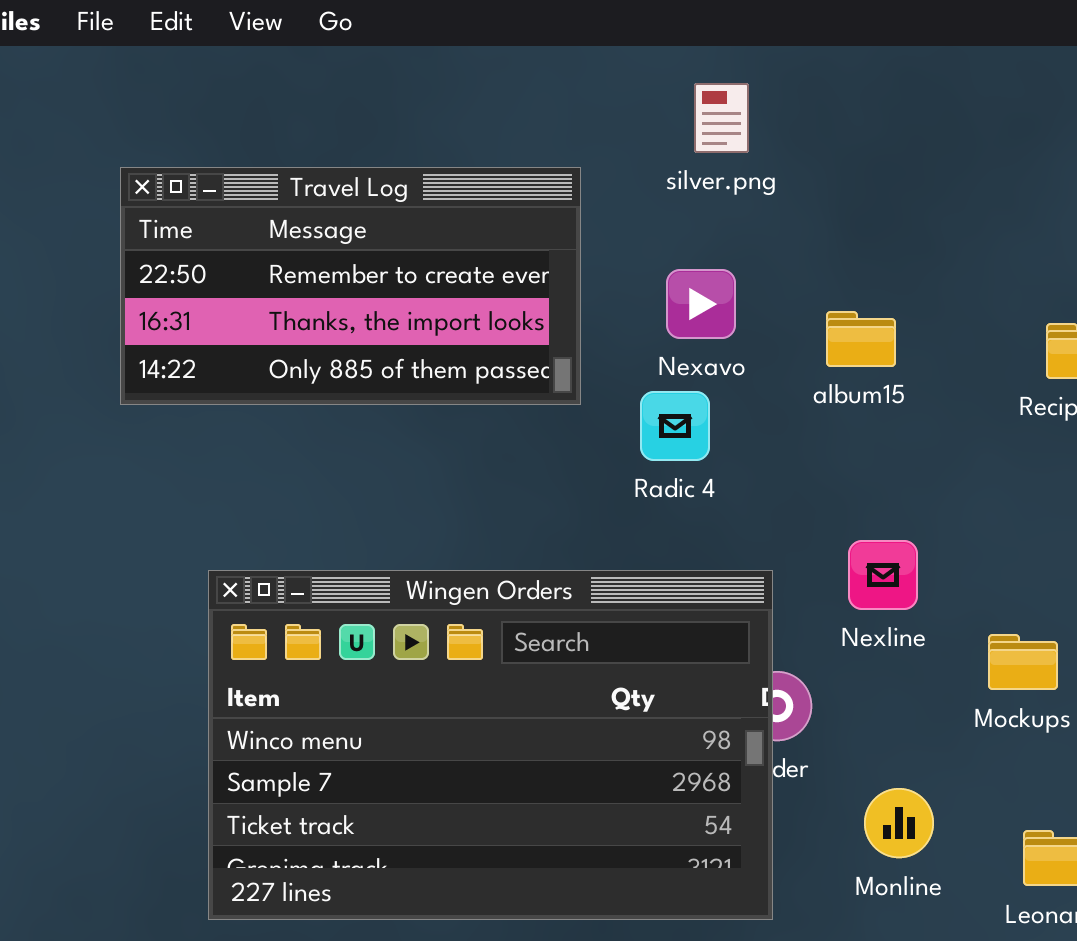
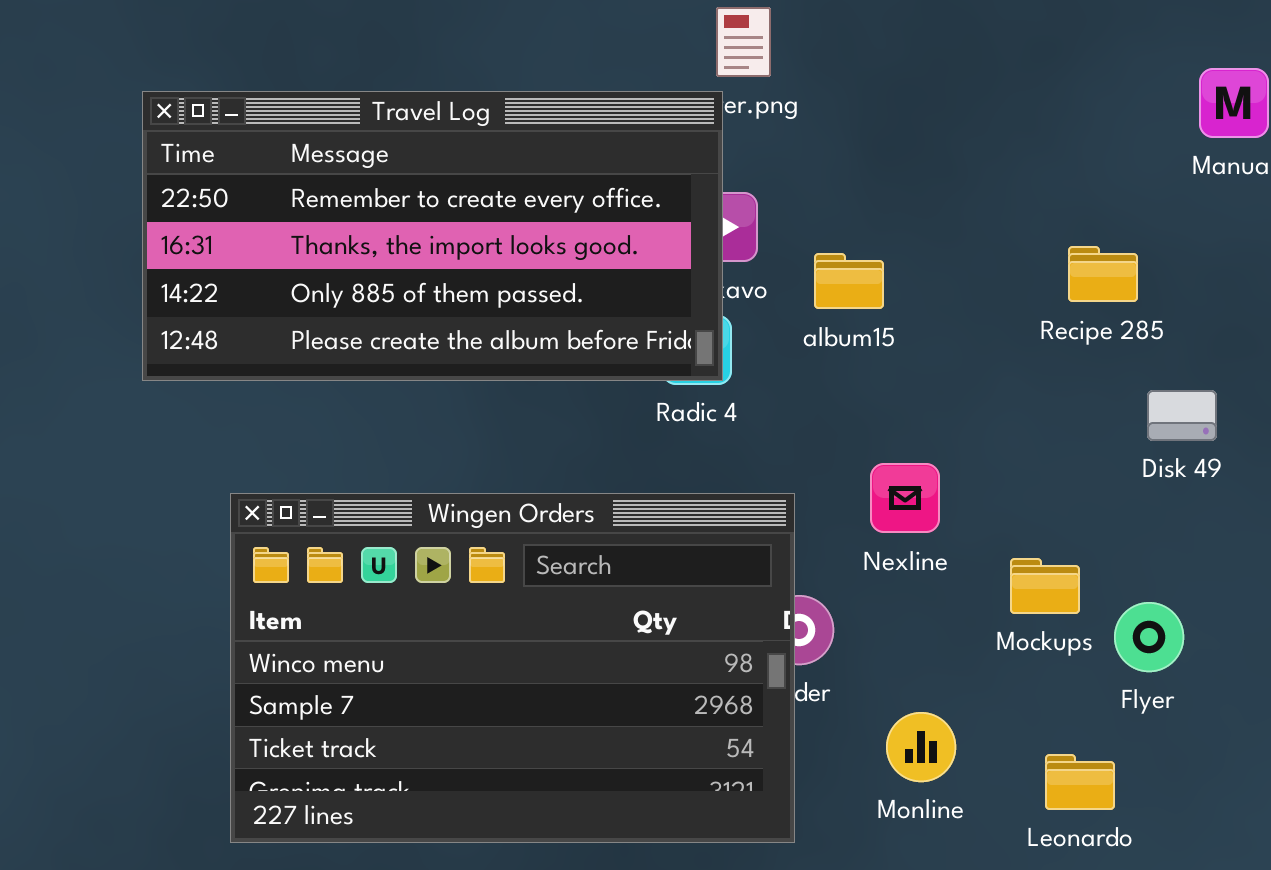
Travel Log: [120,167,581,405] -> [142,91,723,381], resized
album15: [826,311,896,367] -> [814,253,884,309], moved

